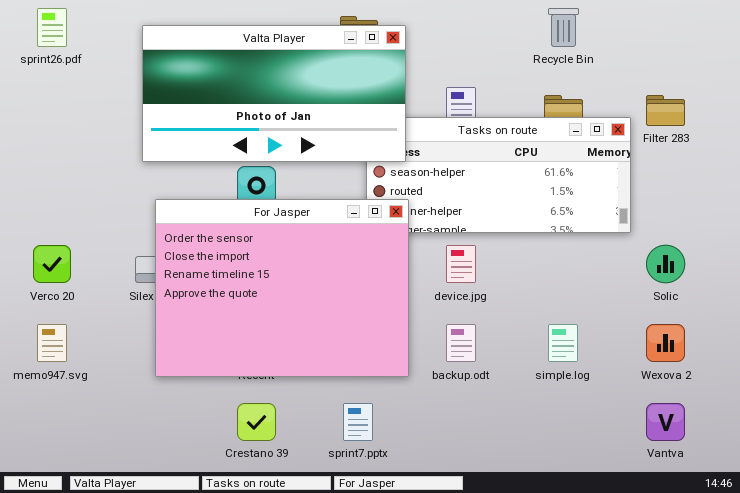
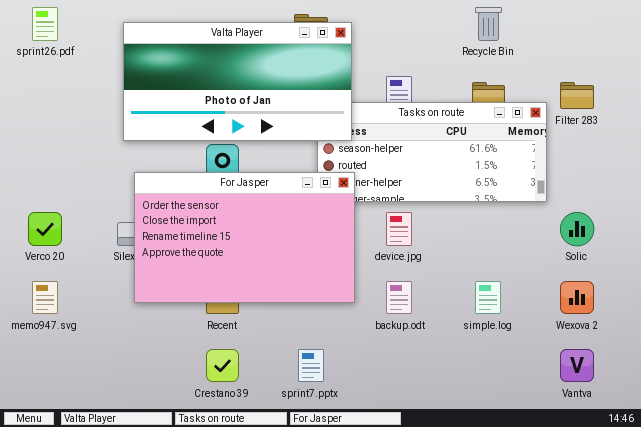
For Jasper: [155,199,409,377] -> [134,172,355,303], resized

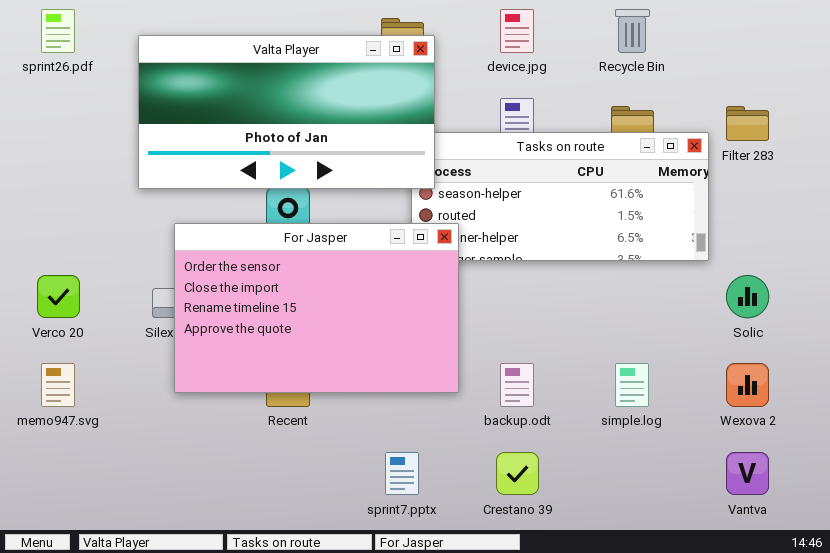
Valta Player: [123,22,352,141] -> [138,35,435,189], moved
device.jpg: [386,212,412,246] -> [500,9,534,53], moved
Crestano 39: [206,349,239,382] -> [496,452,539,495], moved

